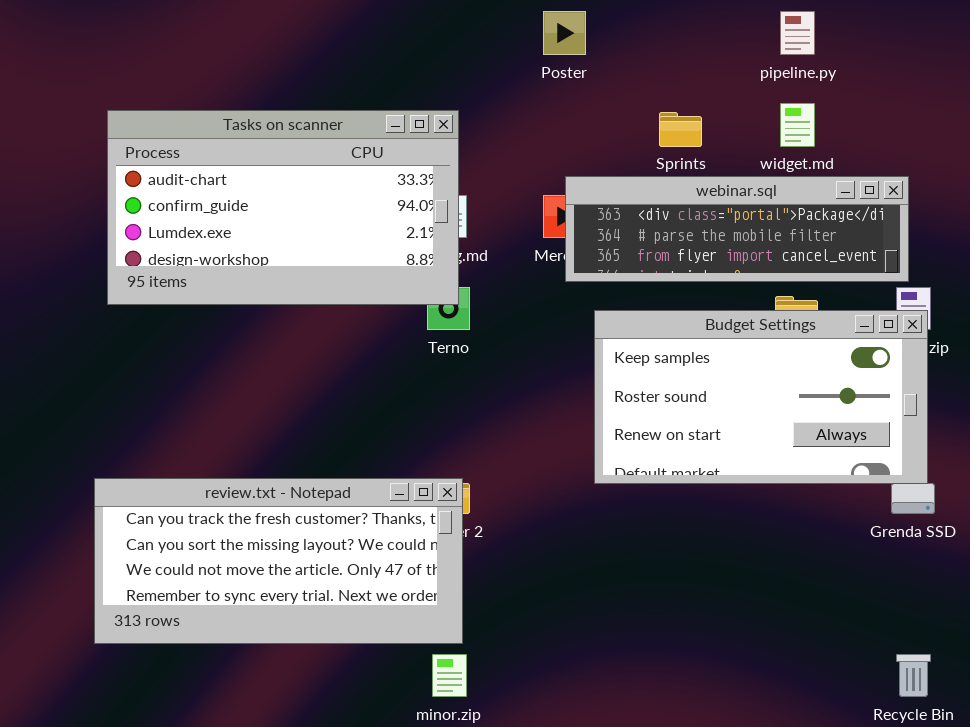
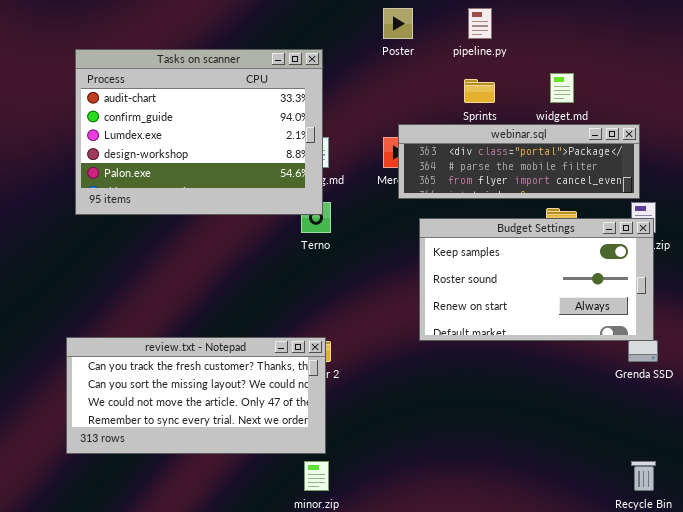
pipeline.py: [780,11,815,55] -> [468,8,492,39], moved
Tasks on scanner: [107,110,459,305] -> [75,49,323,215], resized

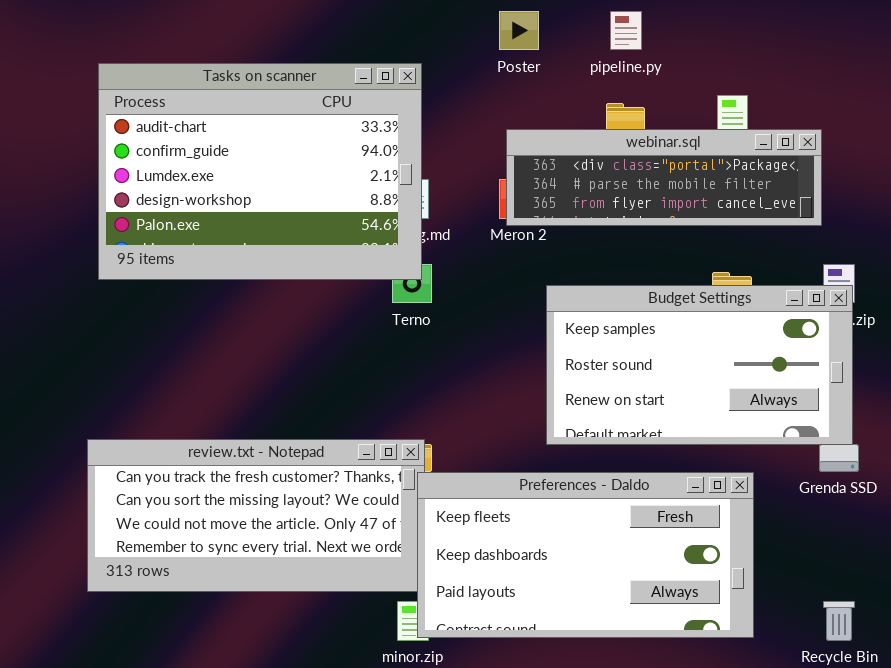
webinar.sql: [398,124,640,199] -> [506,129,822,226], moved
Preferences - Daldo: none -> [417,472,754,638], opened

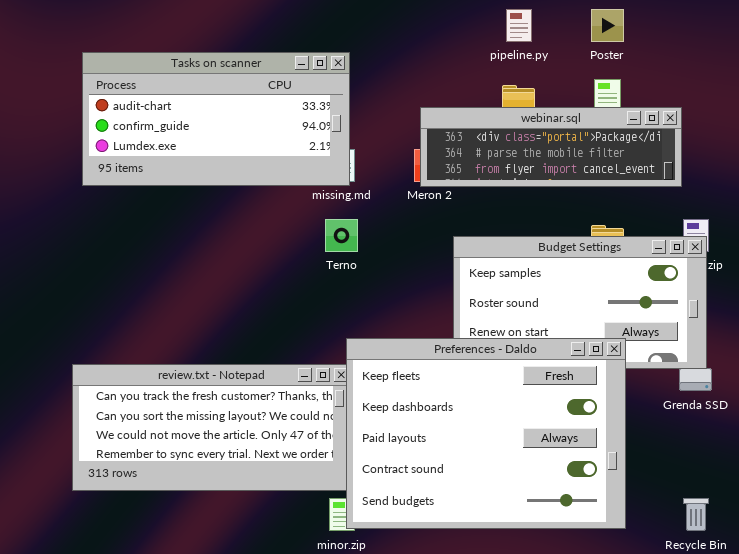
Poster: [499,11,539,50] -> [591,9,624,42], moved
Tasks on scanner: [98,63,422,280] -> [82,52,350,186], resized
Preferences - Daldo: [417,472,754,638] -> [346,338,626,529], resized

